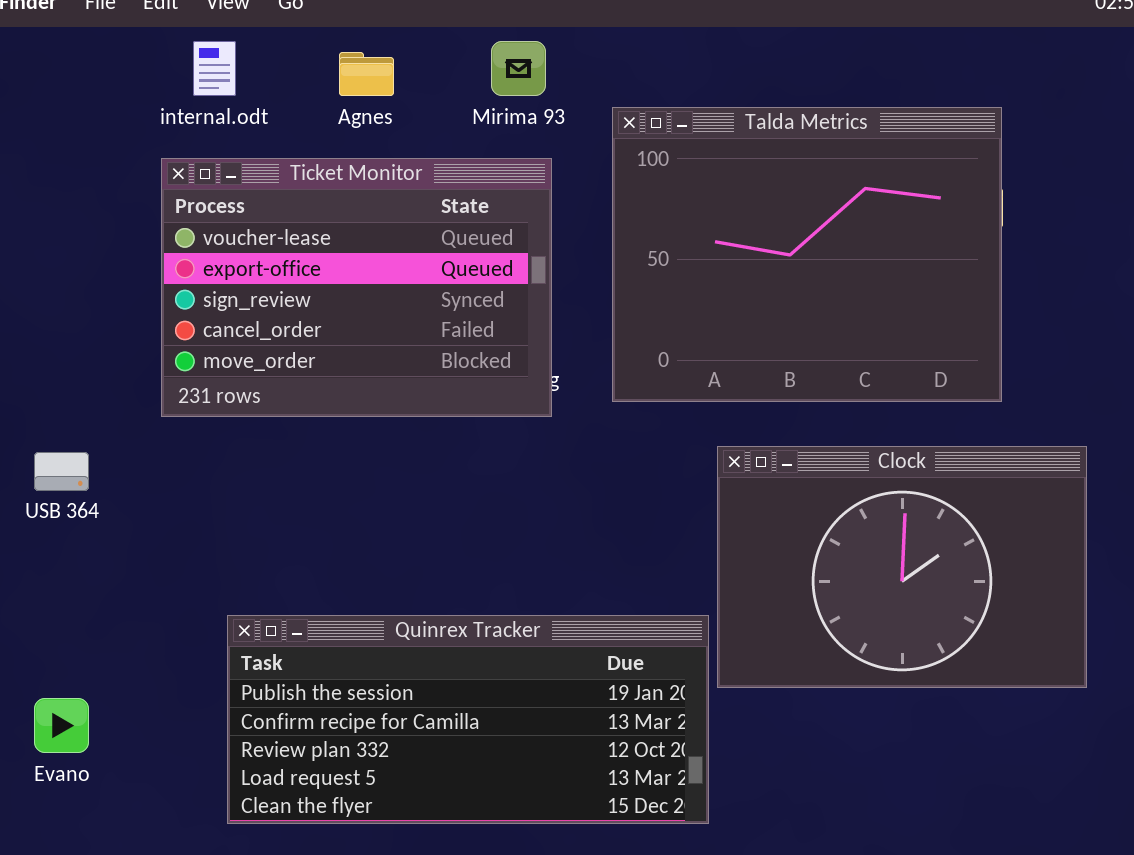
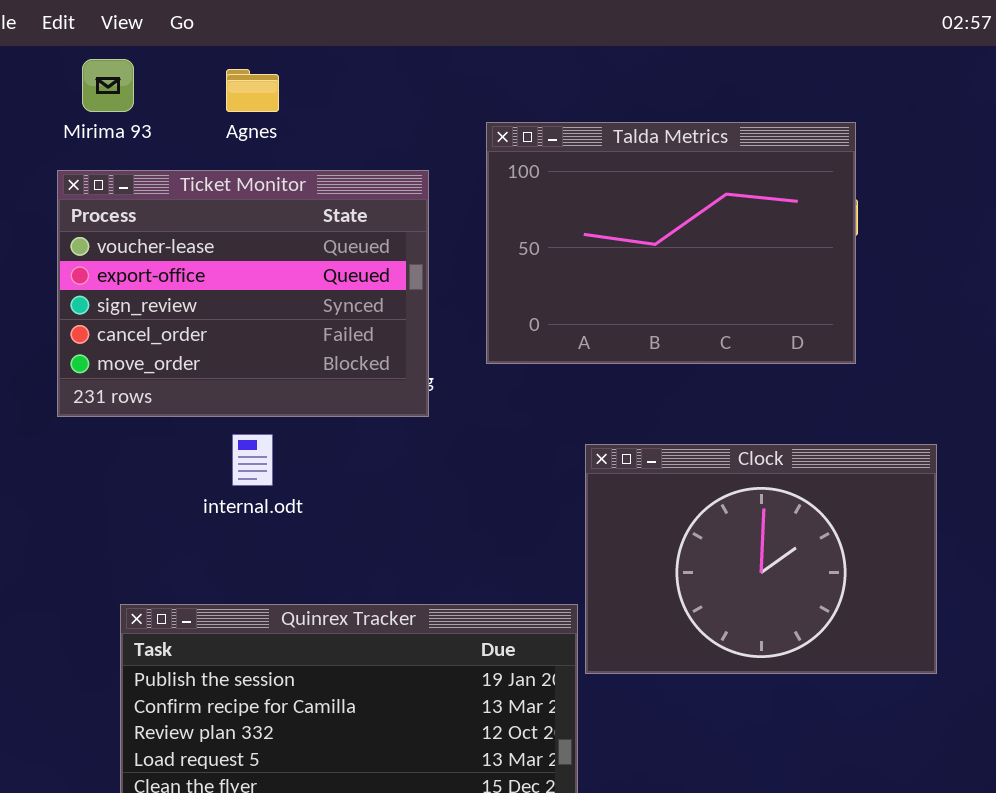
internal.odt: [193,41,236,96] -> [232,434,273,486], moved
Mirima 93: [491,41,546,96] -> [82,59,134,112], moved
Talda Metrics: [612,107,1002,402] -> [486,122,856,364], resized

